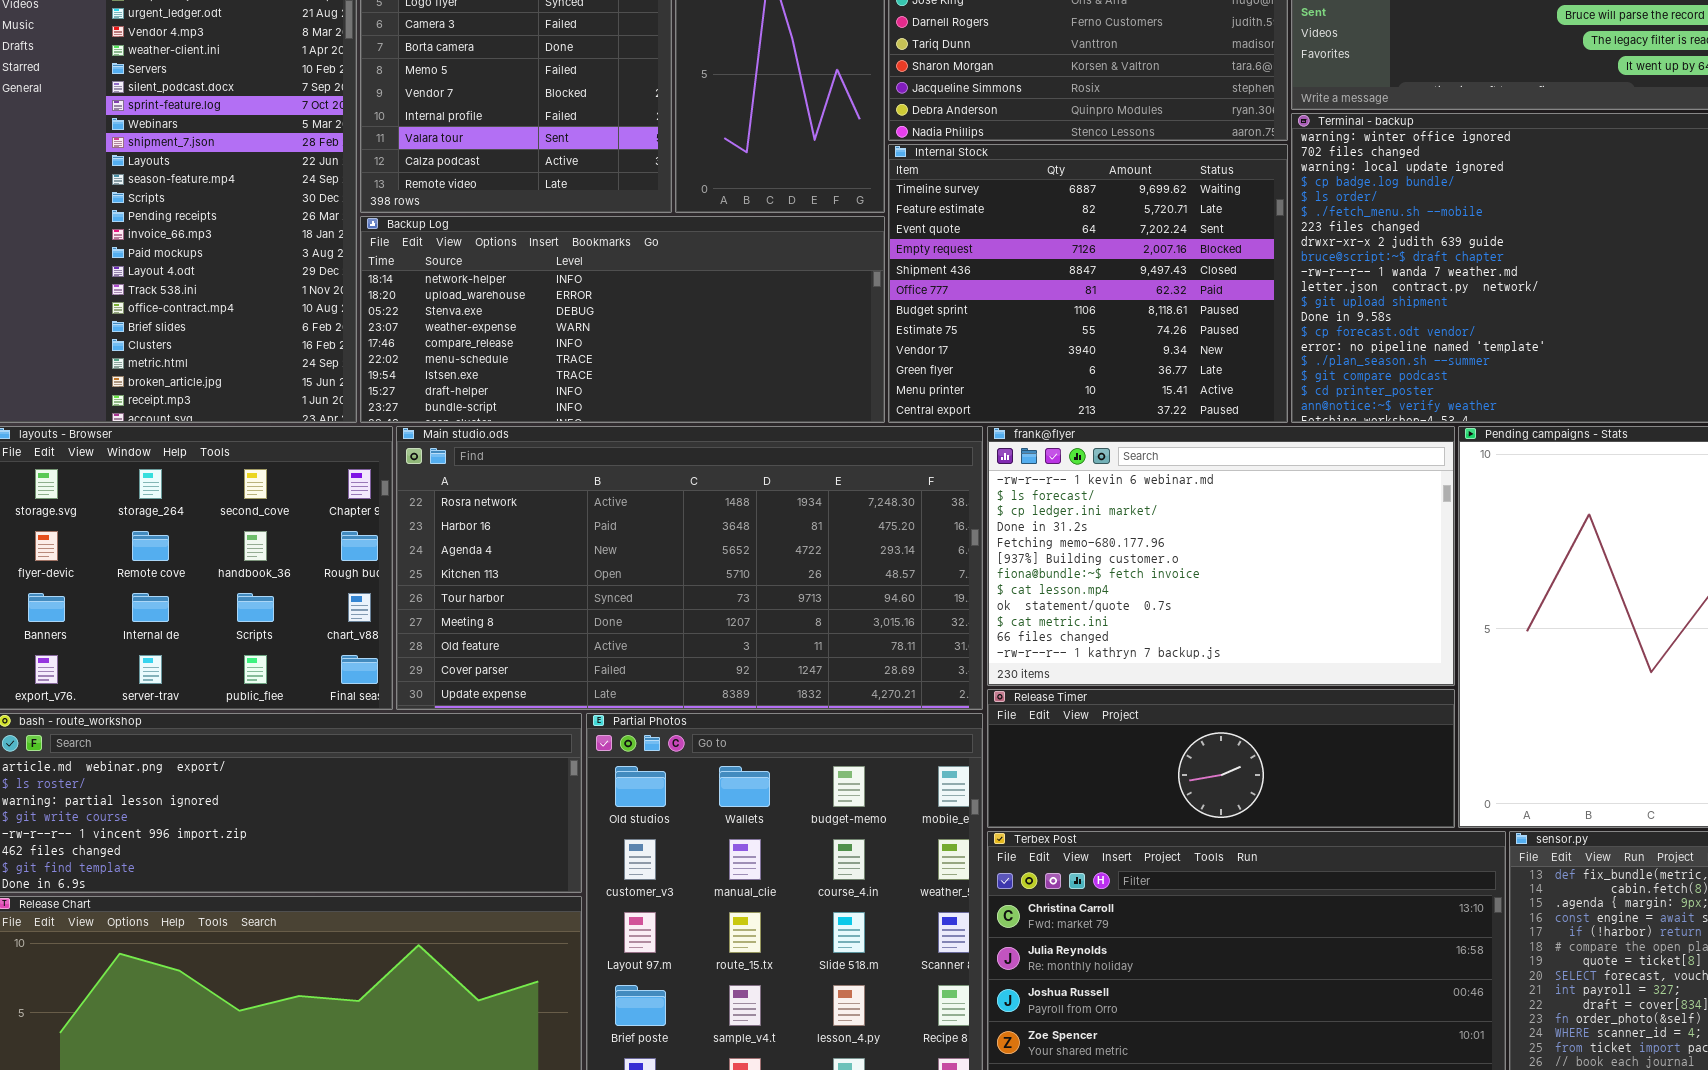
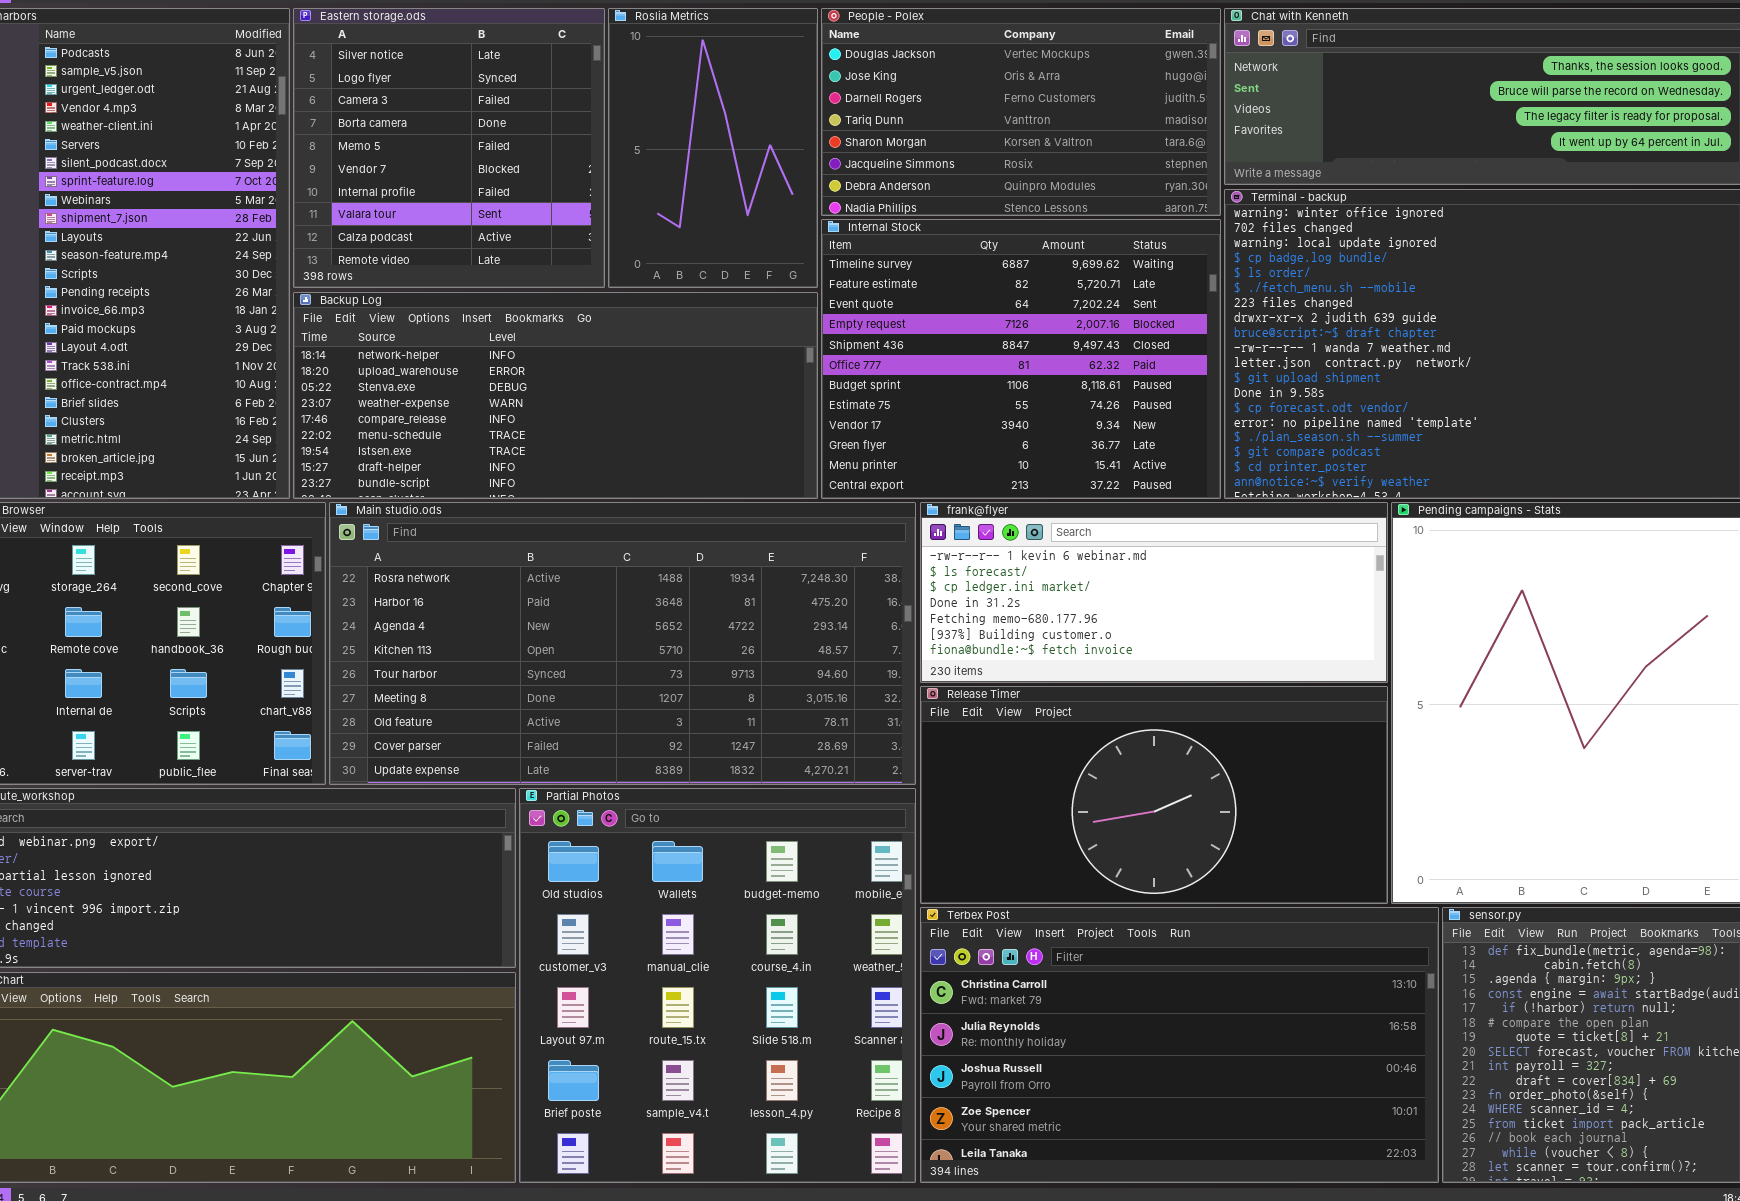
frank@flyer: [987,426,1455,686] -> [920,502,1388,683], resized
Release Timer: [987,689,1455,828] -> [920,686,1388,904], resized

